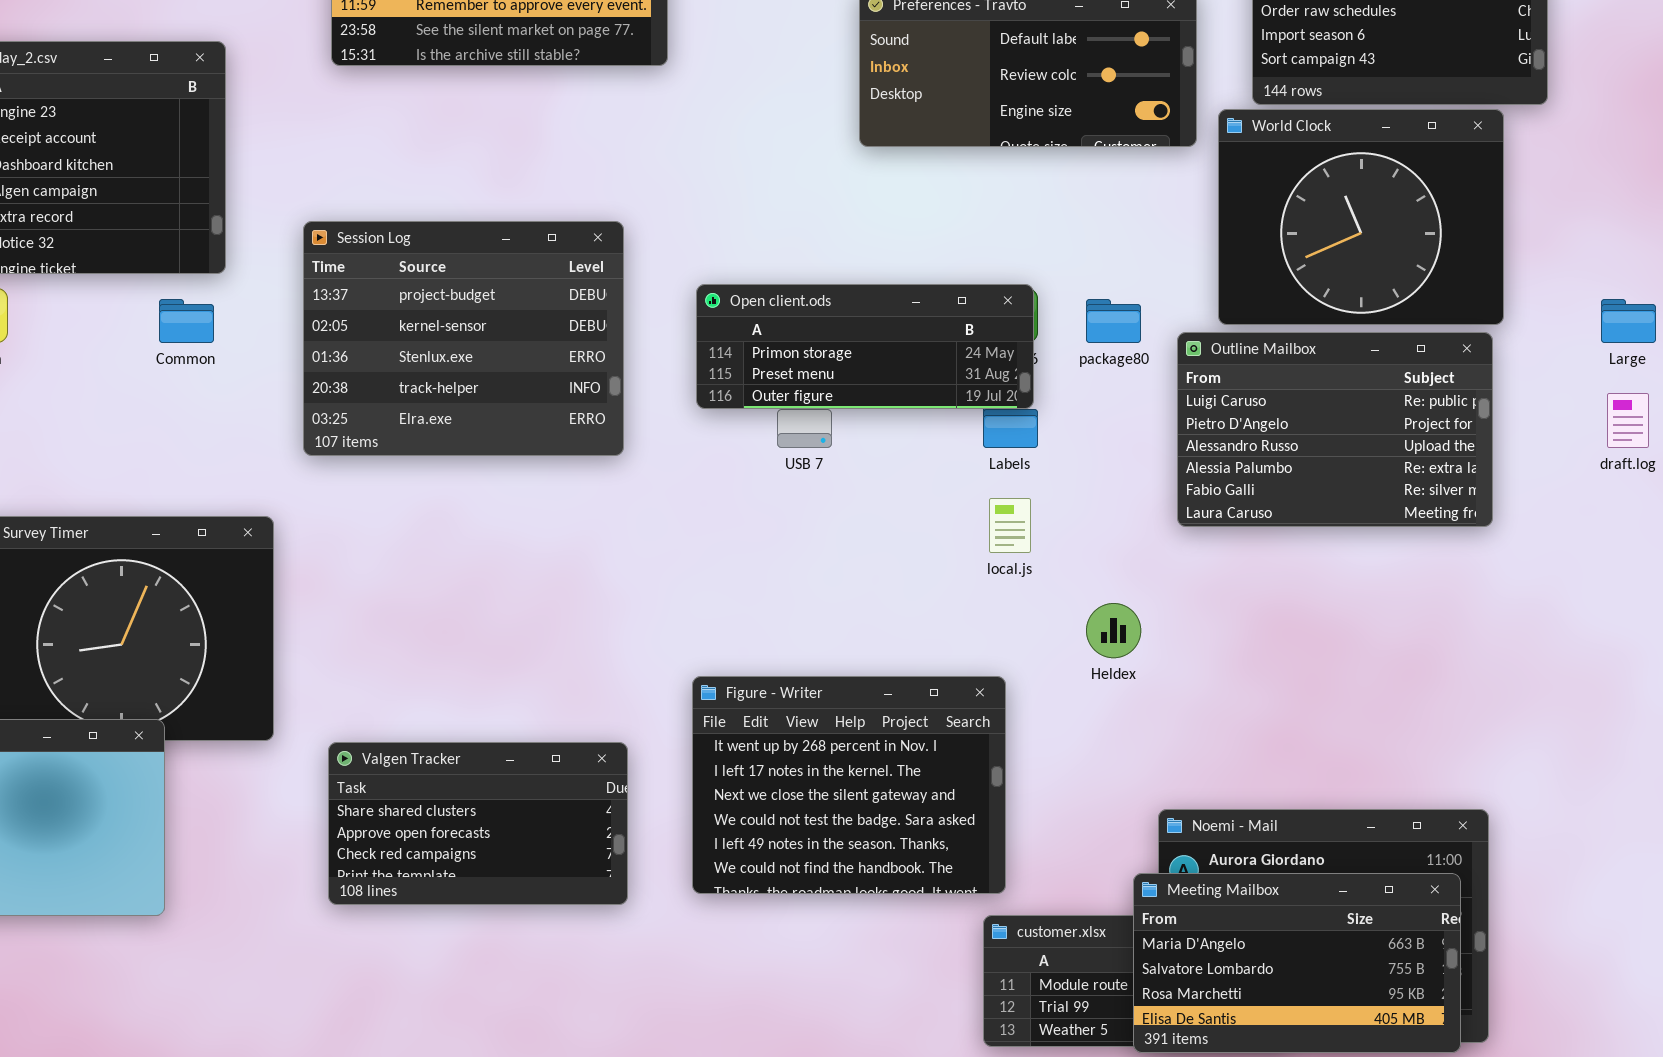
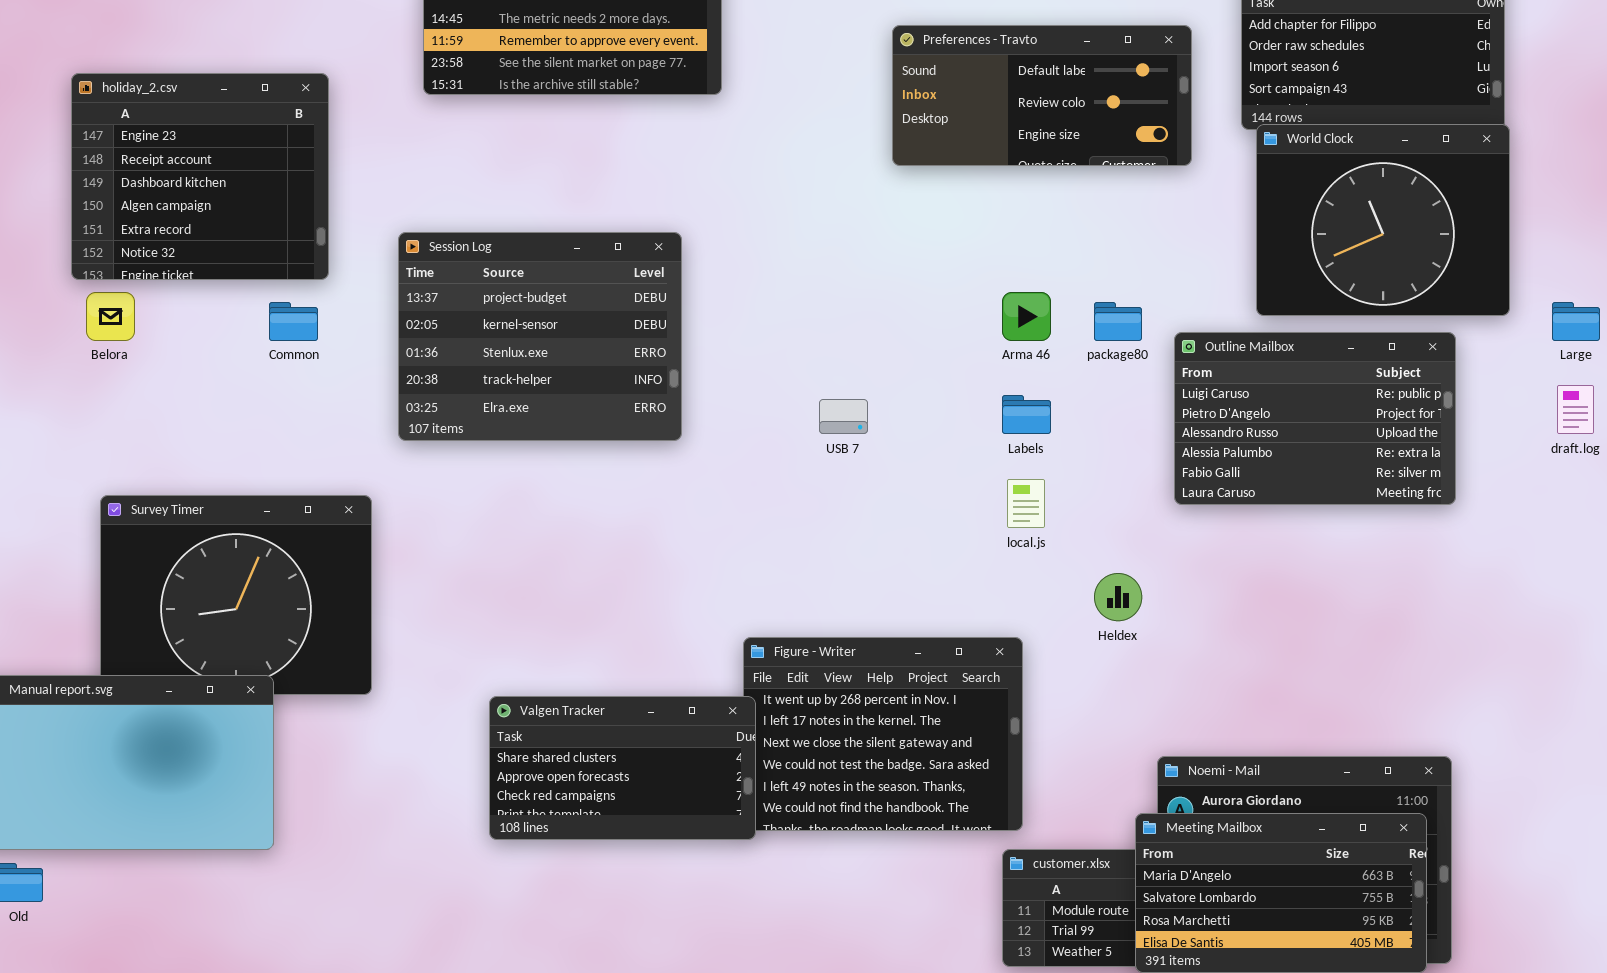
World Clock: [1218,109,1504,325] -> [1256,124,1510,316], moved
Open client.ods: [696,284,1034,409] -> none, closed
Valgen Tracker: [328,742,628,905] -> [489,696,756,840], moved

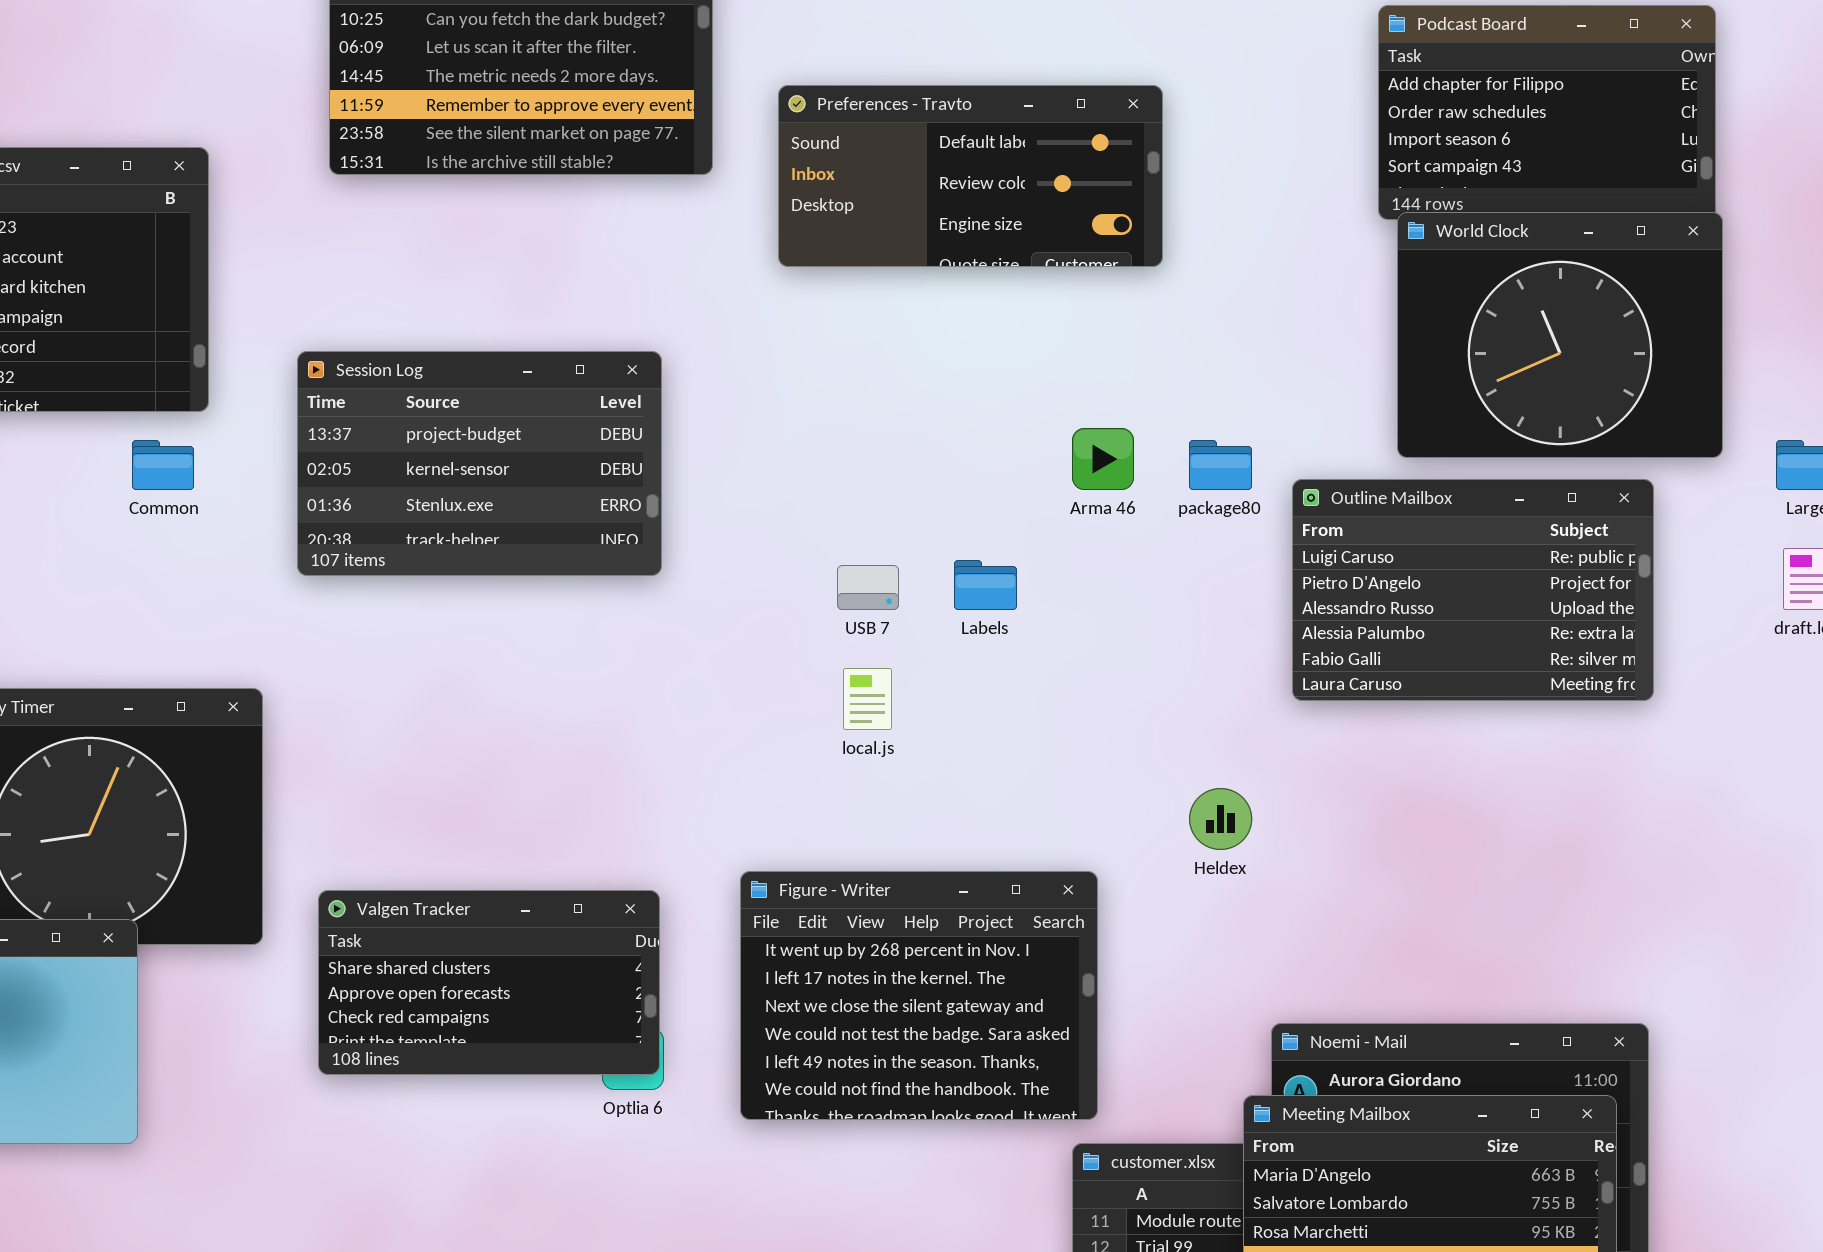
Preferences - Travto: [892,25,1192,166] -> [778,85,1163,267], moved
Session Log: [398,232,682,441] -> [297,351,662,576], resized
Labels: [1002,395,1051,434] -> [954,560,1017,610], moved
local.js: [1007,479,1045,528] -> [843,668,892,730], moved
Valgen Tracker: [489,696,756,840] -> [318,890,660,1075], moved

